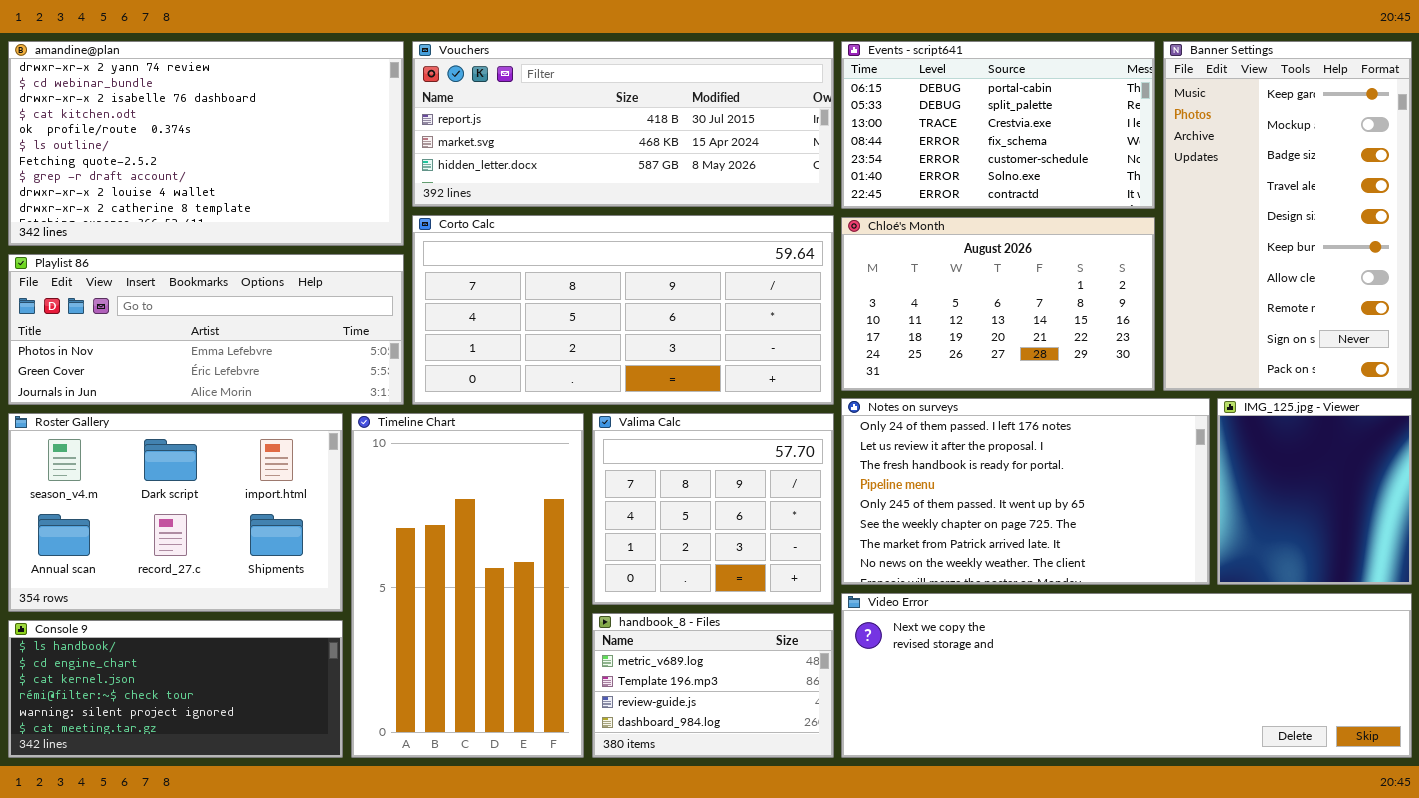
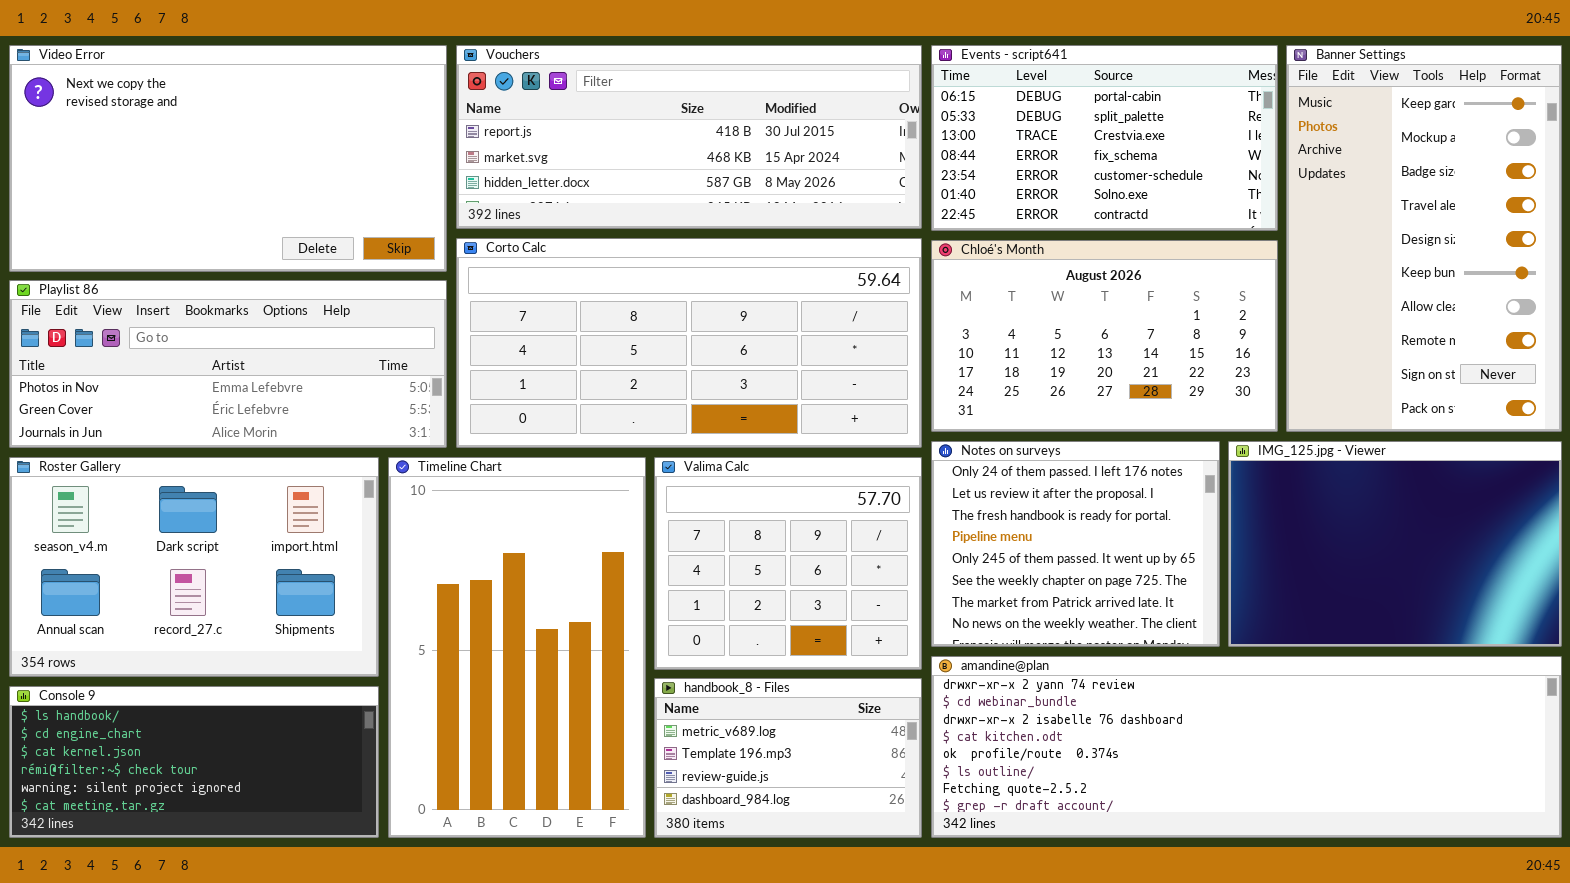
amandine@plan: [8,41,404,246] -> [931,656,1562,838], moved, resized
Notes on surveys: [841,398,1210,585] -> [931,441,1220,647], resized
IMG_125.jpg - Viewer: [1217,398,1412,585] -> [1228,441,1562,647], resized
Video Error: [841,593,1412,758] -> [9,45,447,272], moved, resized

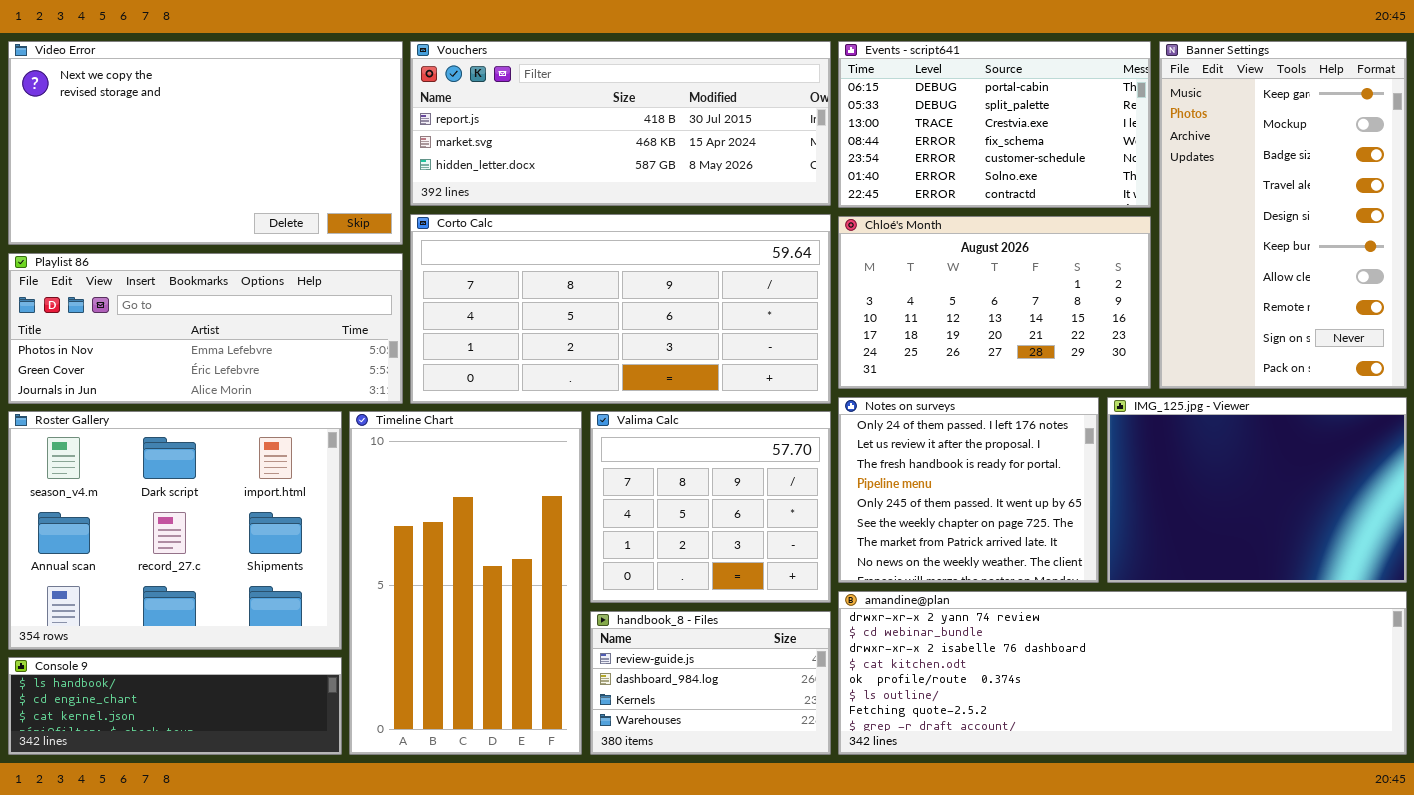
Roster Gallery: [9,457,379,677] -> [8,411,342,650], resized
handbook_8 - Files: [654,678,922,838] -> [590,611,831,755], scrolled down 2 rows
Console 9: [9,686,379,838] -> [8,657,342,755], resized

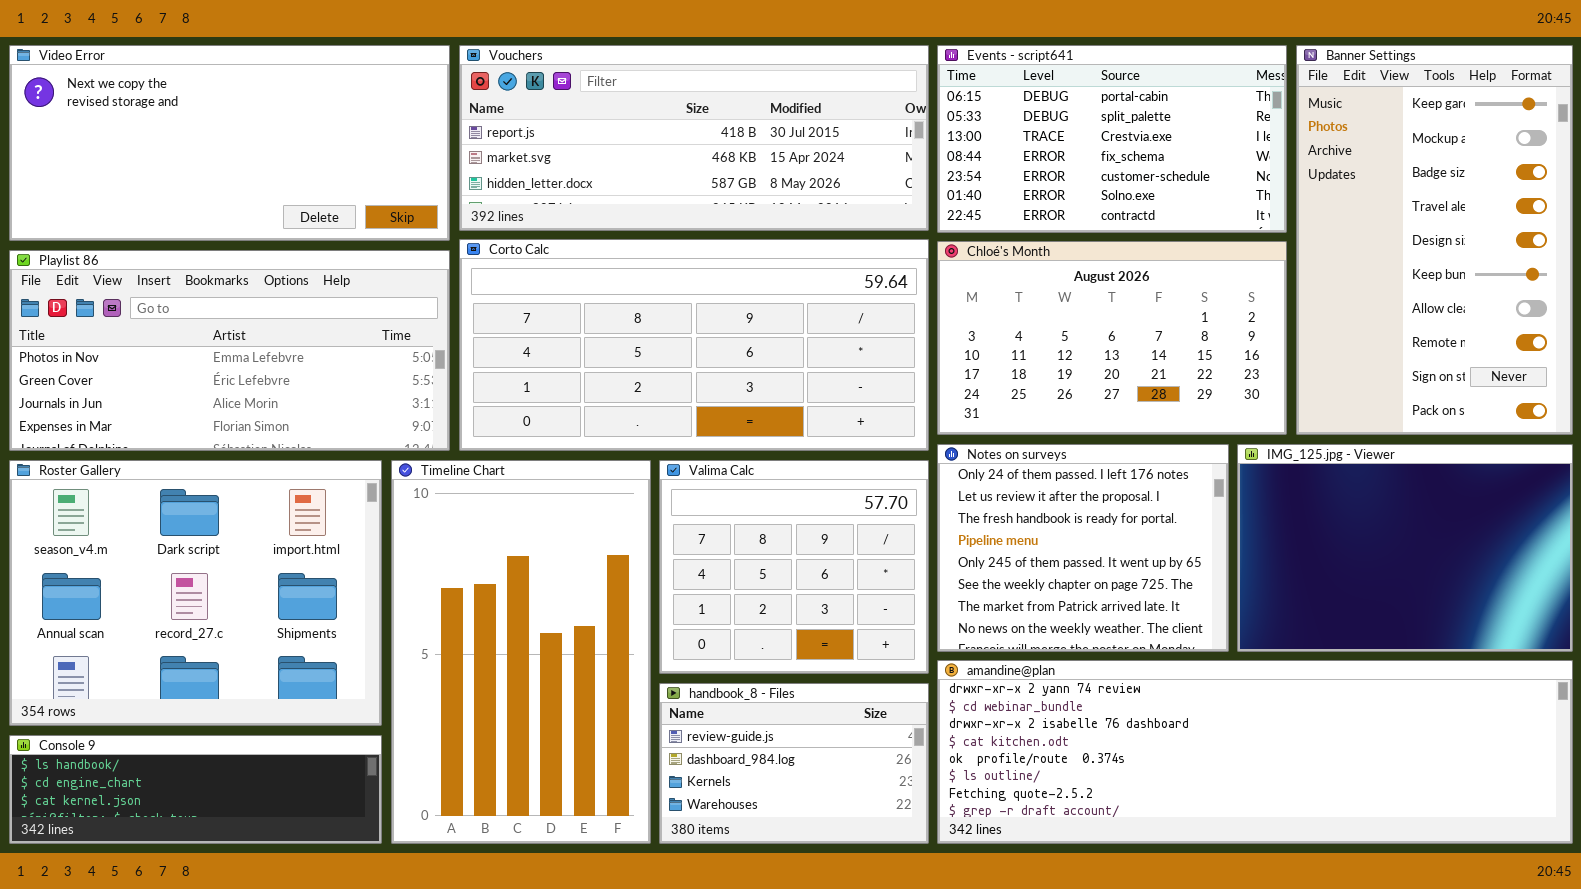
Video Error: [8,41,403,245] -> [9,45,450,241], resized
Playlist 86: [8,253,403,404] -> [9,250,450,451], resized

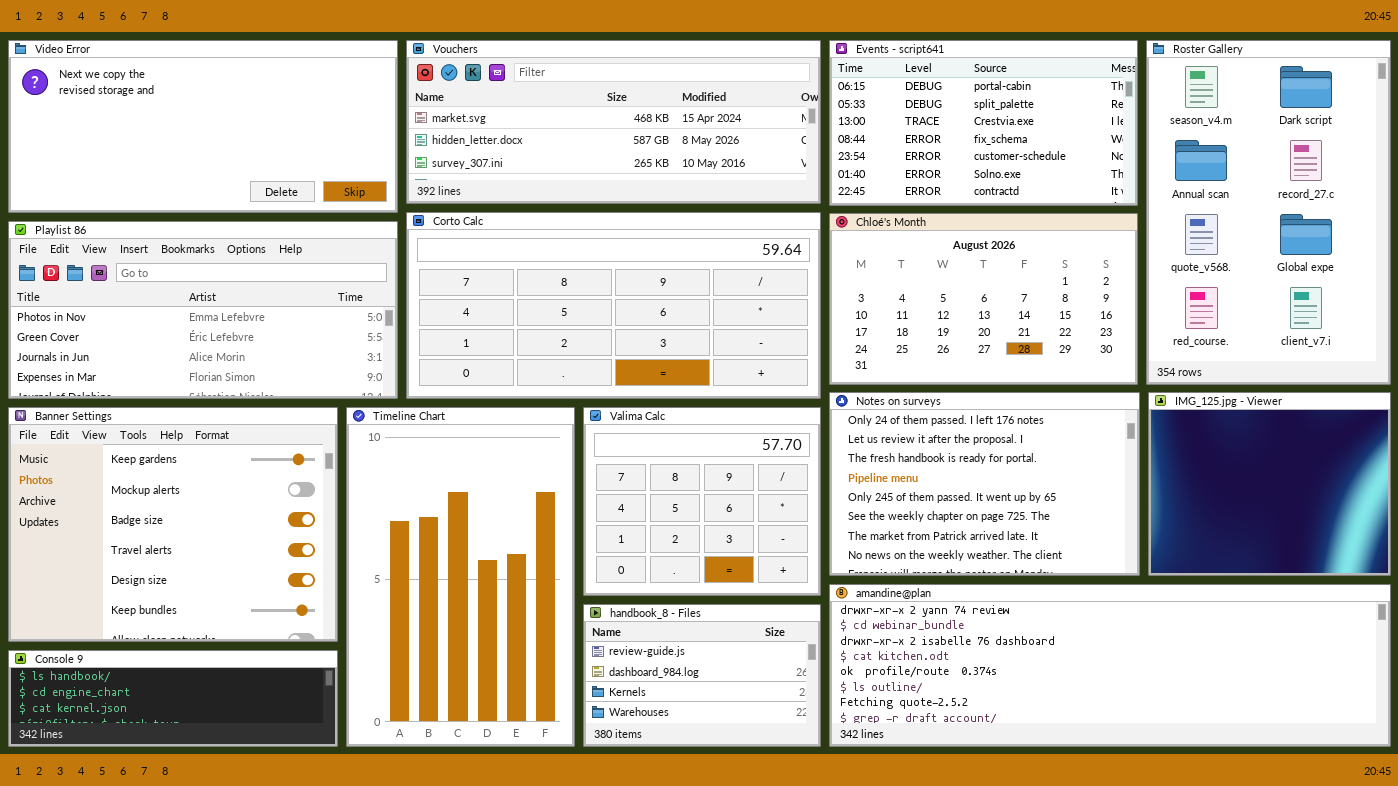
Vouchers: [459,45,929,231] -> [406,40,821,204], scrolled down 1 row
Banner Settings: [1296,45,1573,435] -> [8,407,338,642], moved, resized
Notes on surveys: [937,444,1229,652] -> [829,392,1140,576], resized
IMG_125.jpg - Viewer: [1237,444,1573,652] -> [1148,392,1391,576], resized
Roster Gallery: [9,460,382,726] -> [1146,40,1391,385], moved, resized

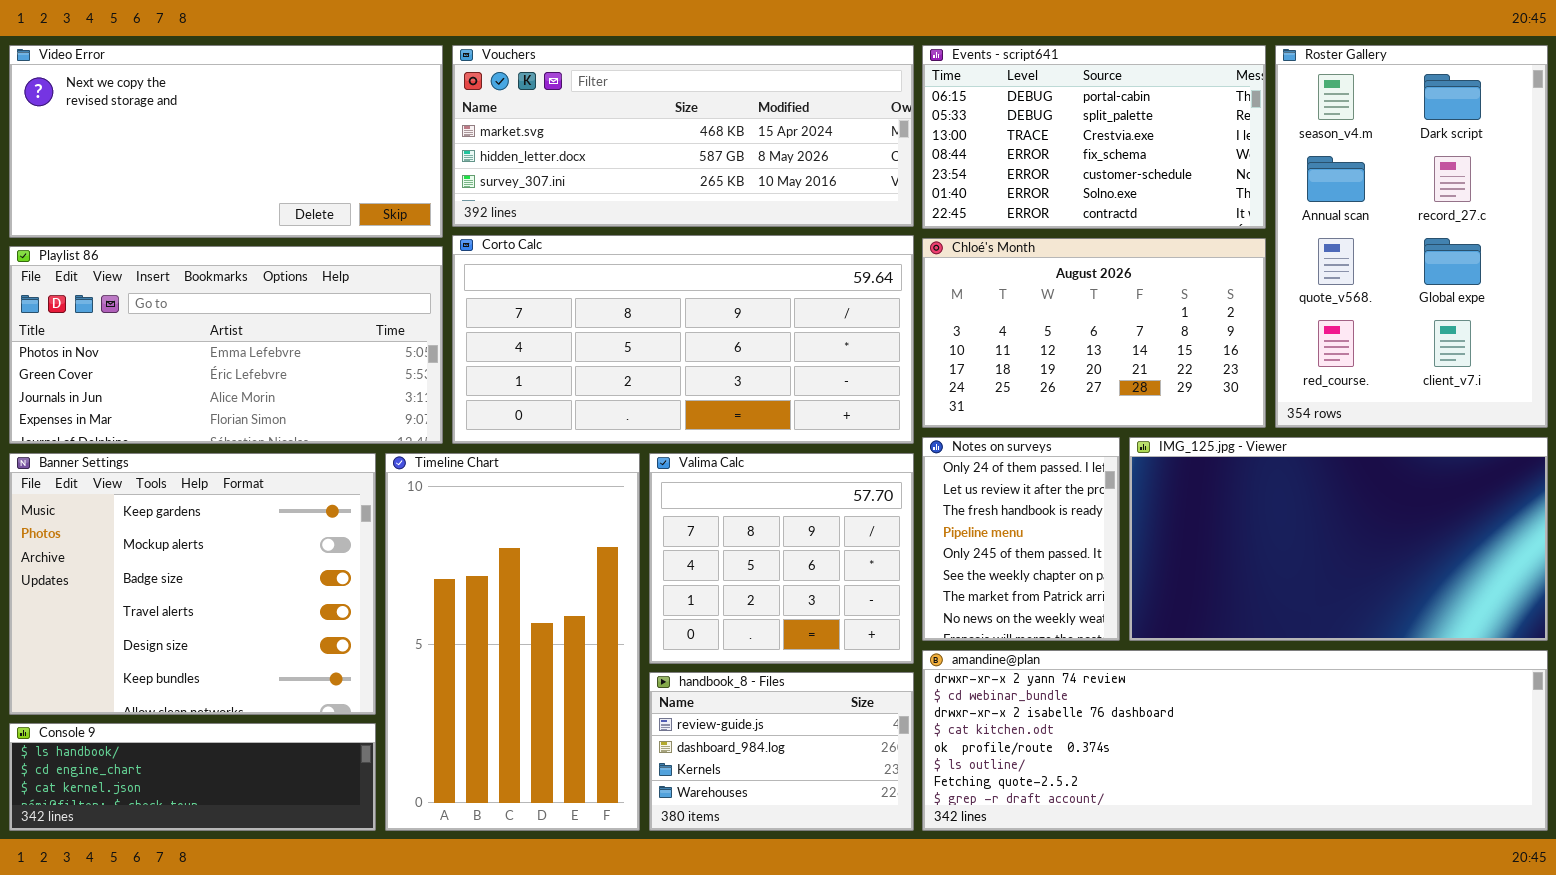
Notes on surveys: [829,392,1140,576] -> [922,437,1120,641], resized
IMG_125.jpg - Viewer: [1148,392,1391,576] -> [1129,437,1548,641], resized

